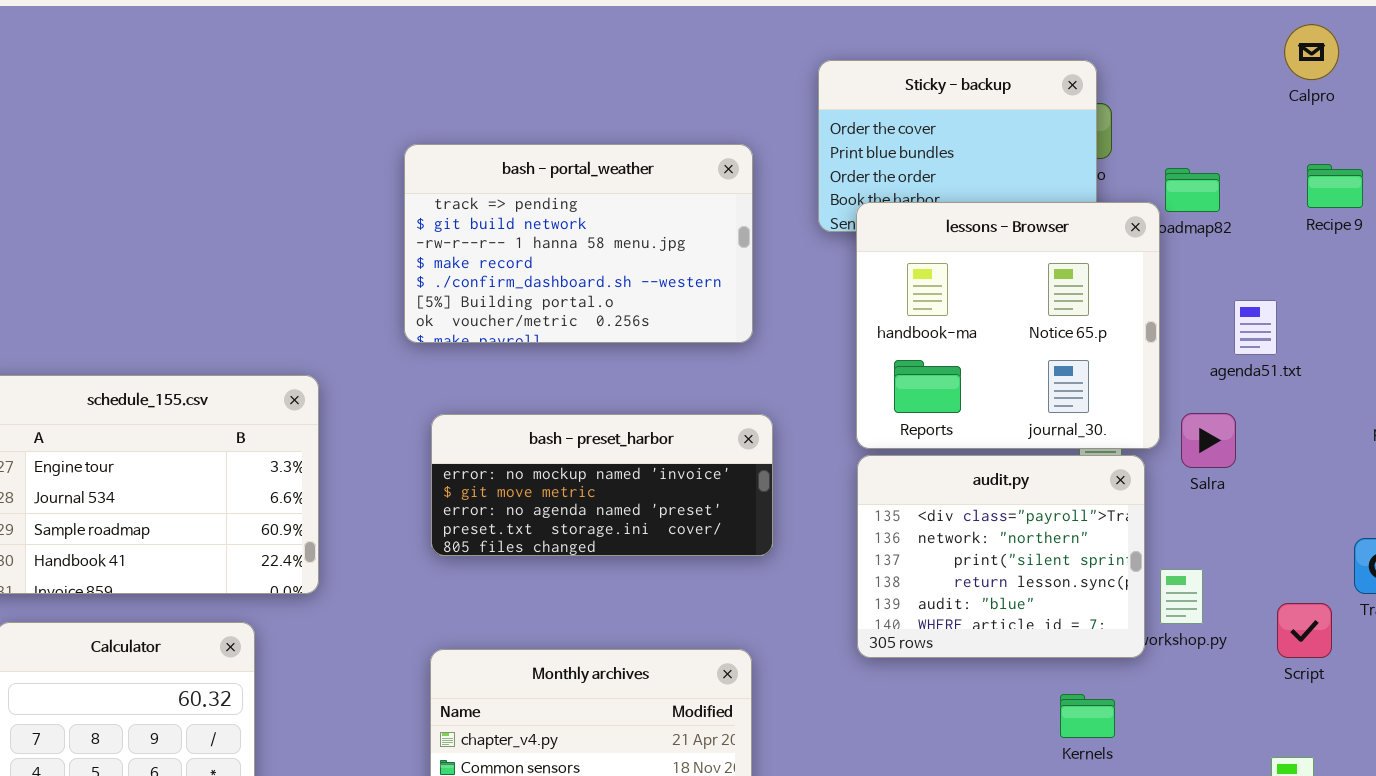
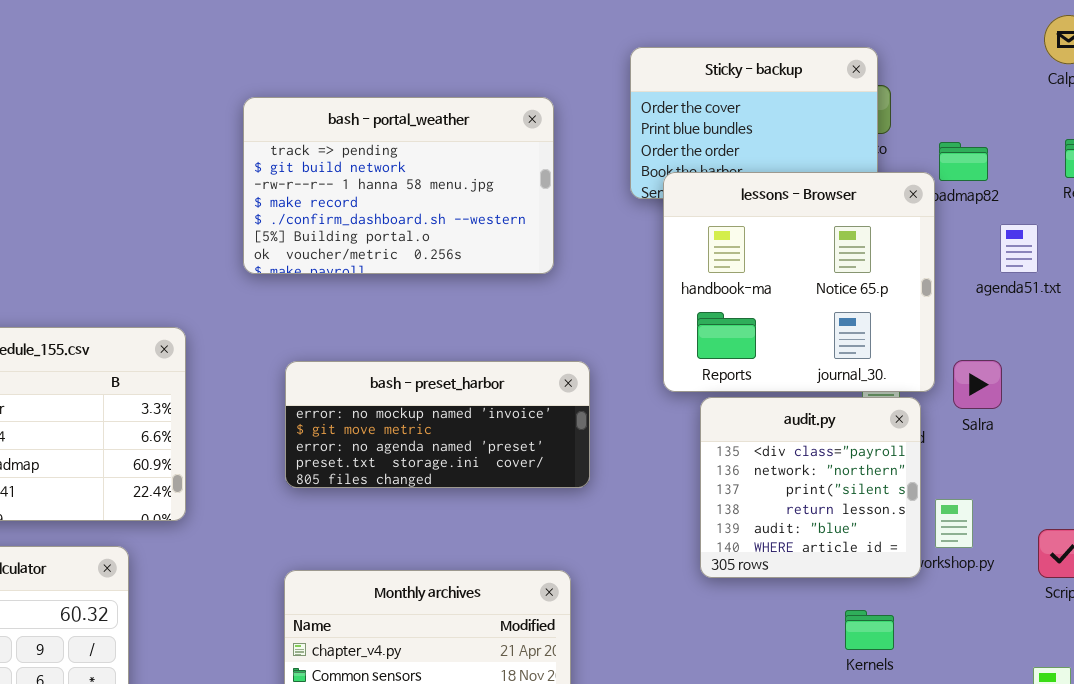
bash - portal_weather: [404,144,753,343] -> [243,97,554,274], moved
agenda51.txt: [1234,300,1277,355] -> [1000,224,1038,273], moved
audit.py: [857,455,1145,658] -> [700,397,921,578], resized

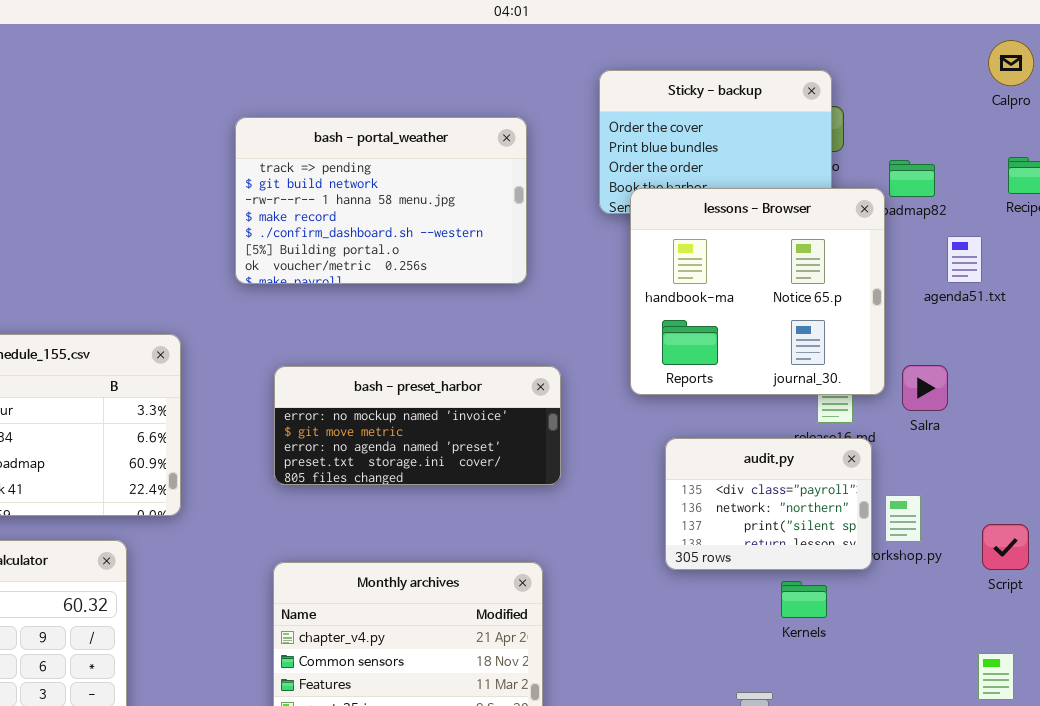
audit.py: [700,397,921,578] -> [665,438,872,570], resized
Kernels: [845,610,894,650] -> [781,581,827,618], moved

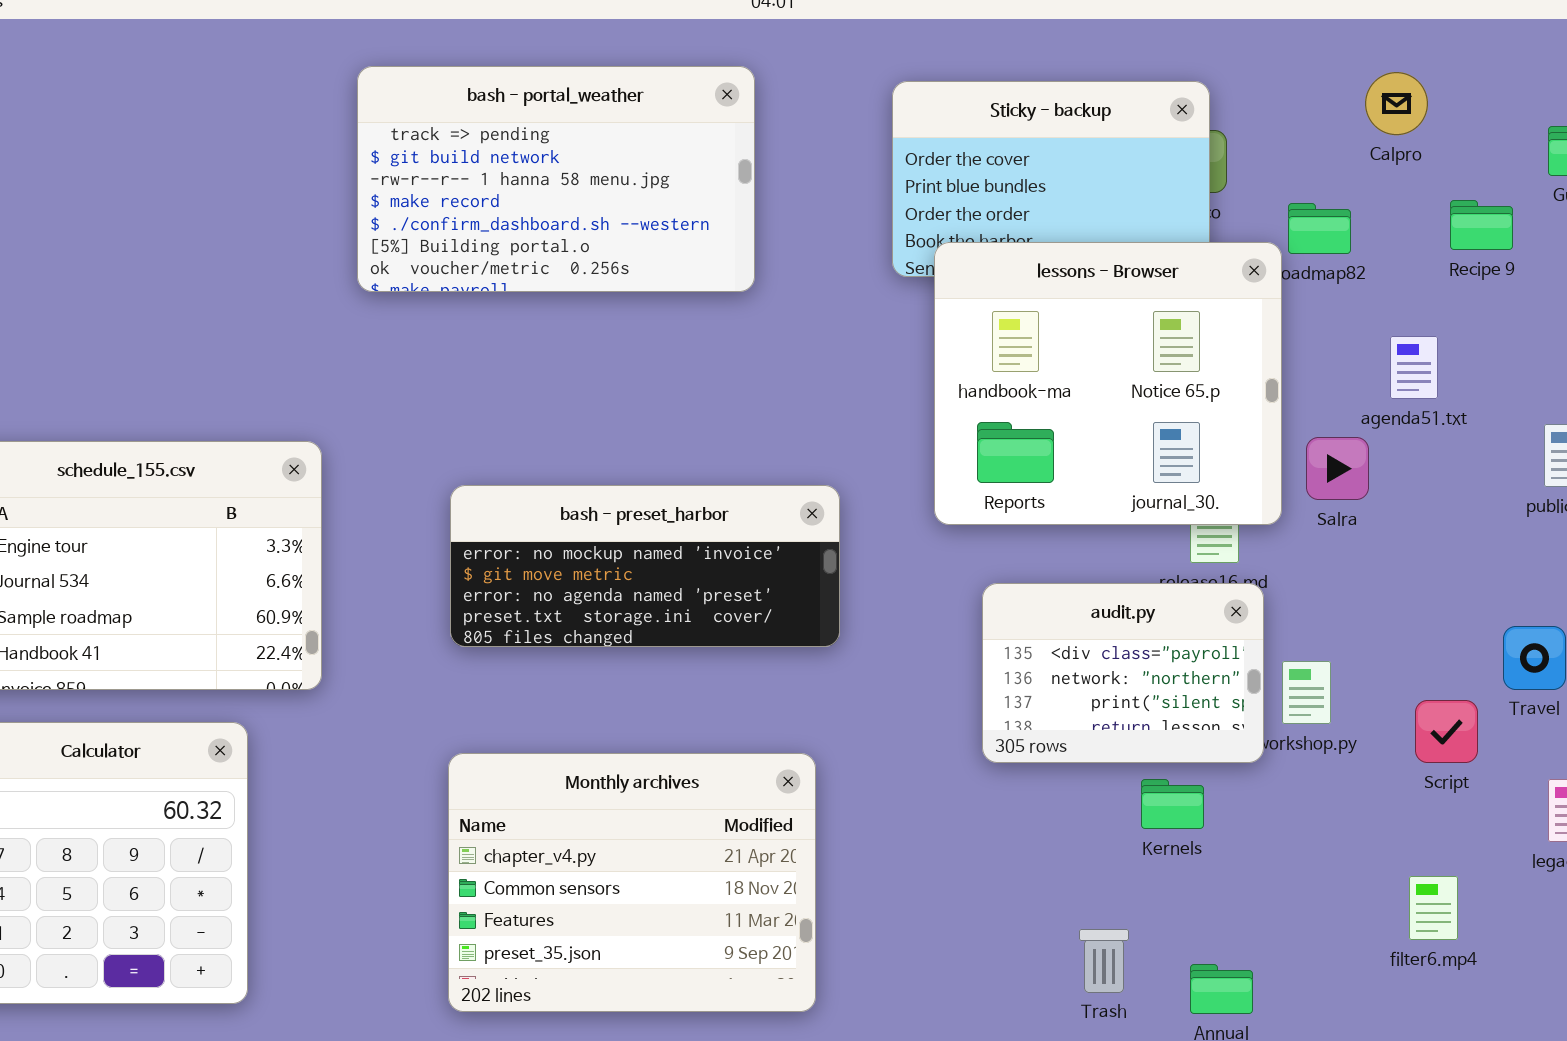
Calpro: [988,40,1034,86] -> [1365,72,1428,135], moved
bash - portal_weather: [235,117,527,284] -> [357,66,755,292], moved
agenda51.txt: [947,236,982,283] -> [1390,336,1438,399], moved
Salra: [902,365,948,411] -> [1306,437,1369,500], moved

